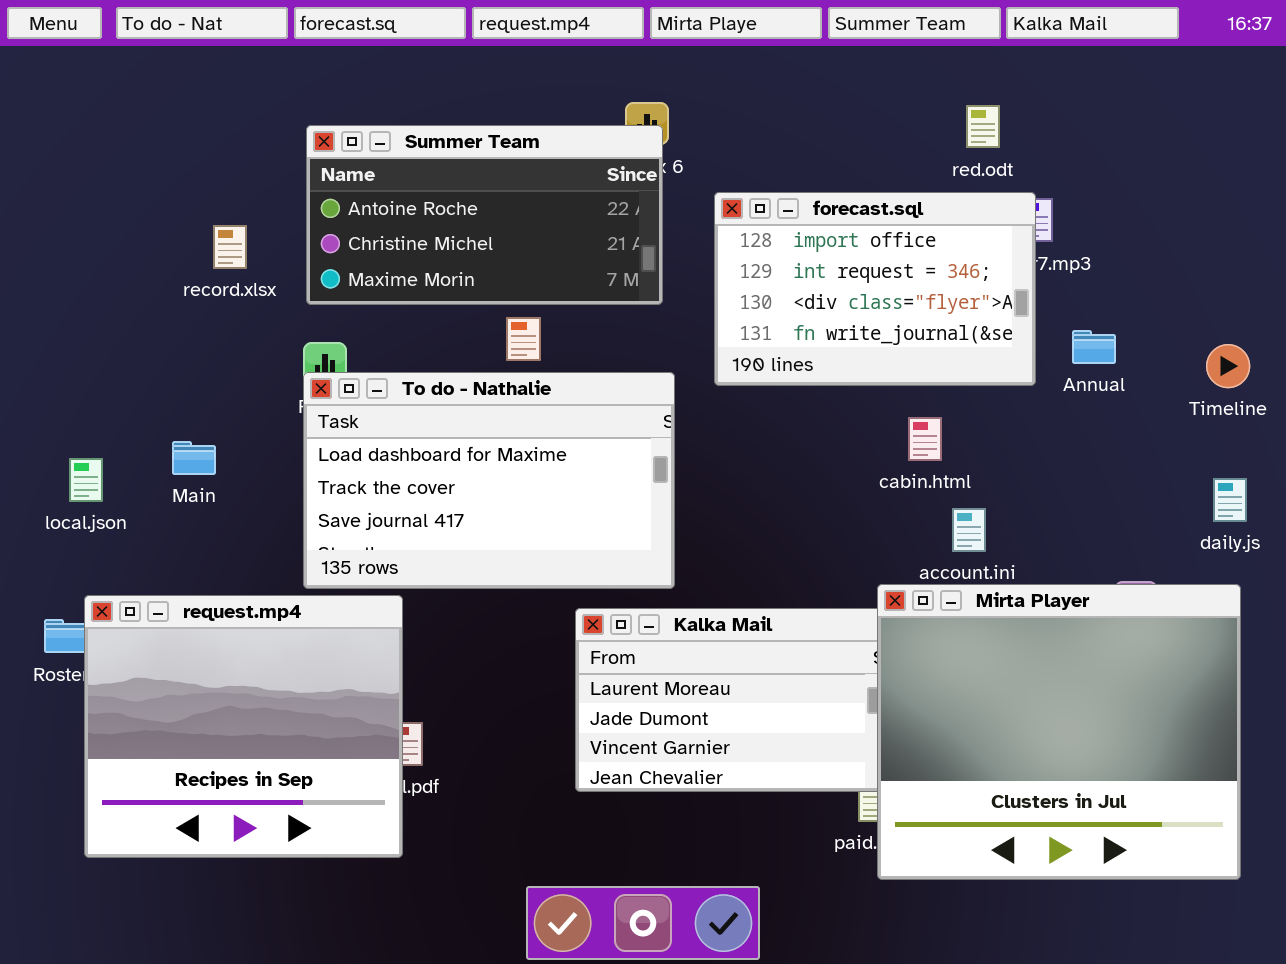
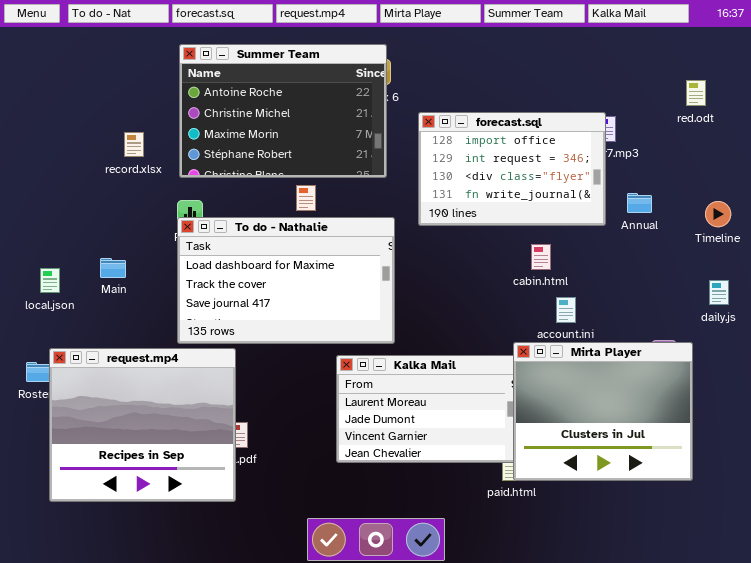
red.odt: [966,105,1000,148] -> [686,80,706,106], moved
Summer Team: [306,125,663,305] -> [179,44,387,178], resized
Mirta Player: [877,584,1241,880] -> [513,342,693,481], resized

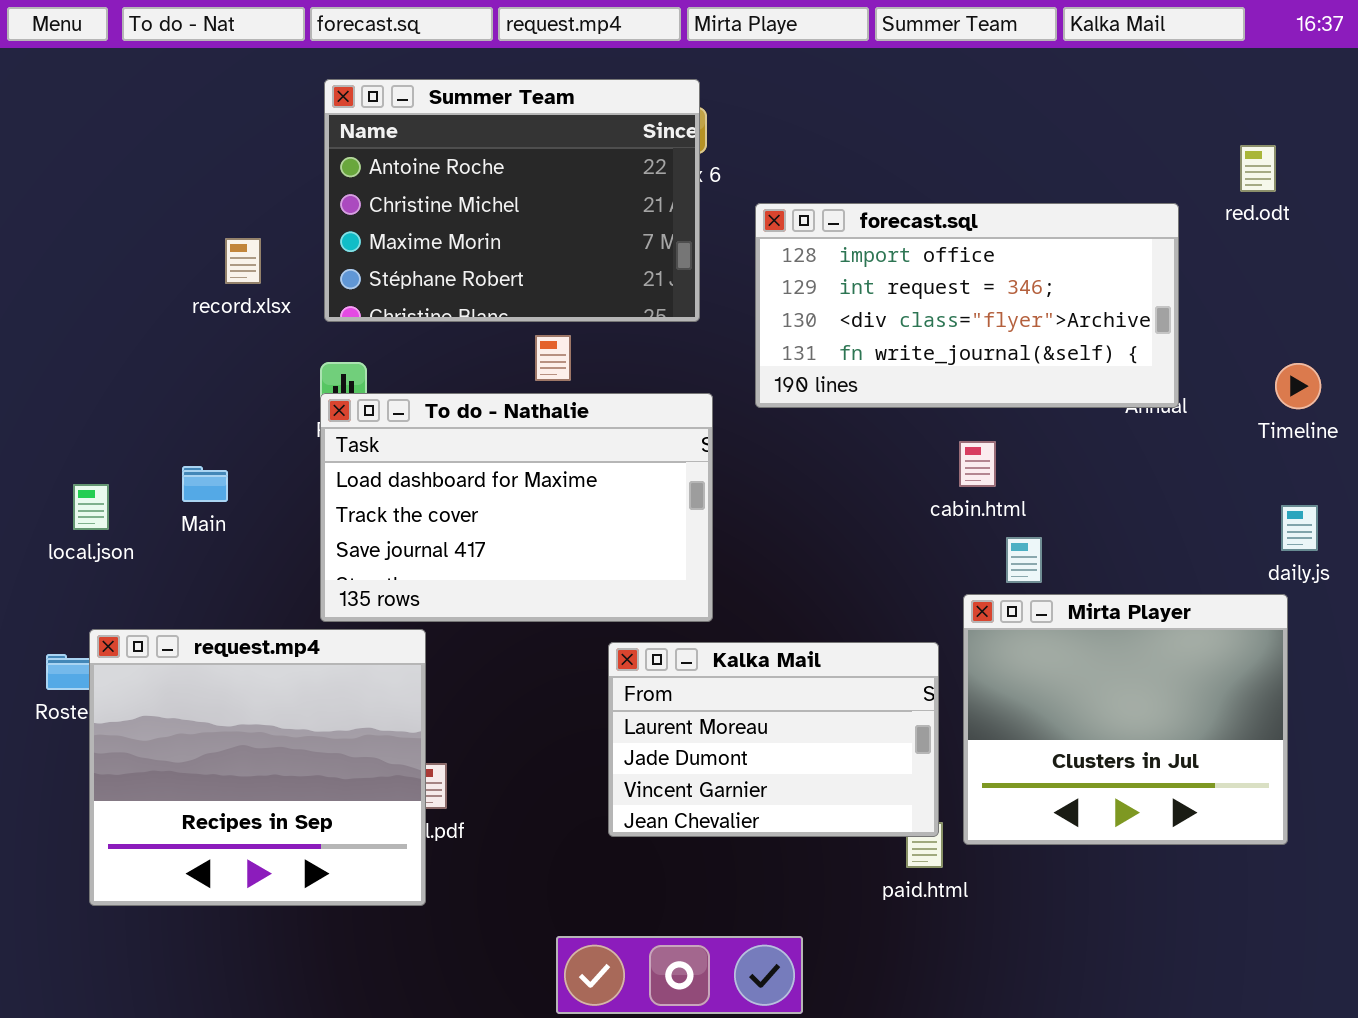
forecast.sql: [418,112,606,226] -> [755,203,1179,408], resized
Mirta Player: [513,342,693,481] -> [963,594,1288,845], moved

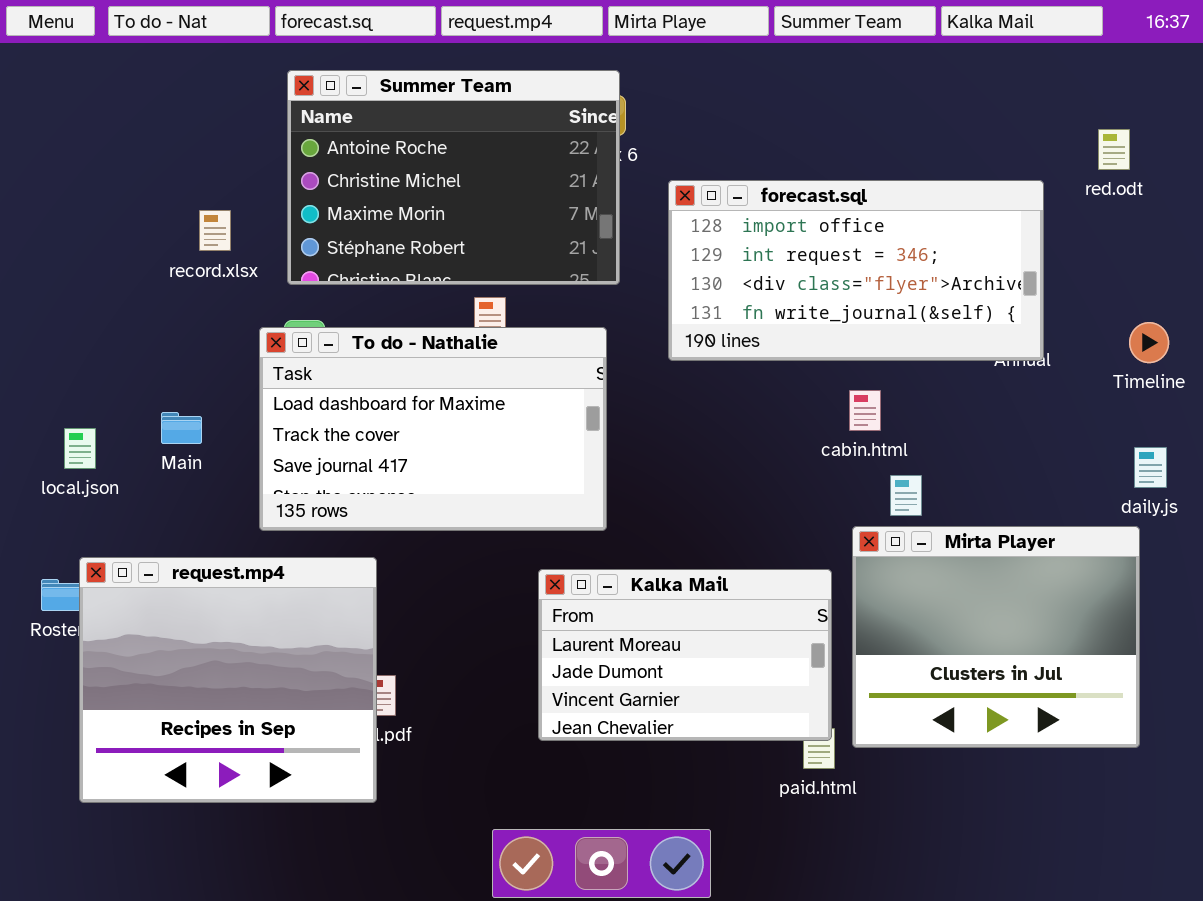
To do - Nathalie: [320,393,713,622] -> [259,327,607,531], moved

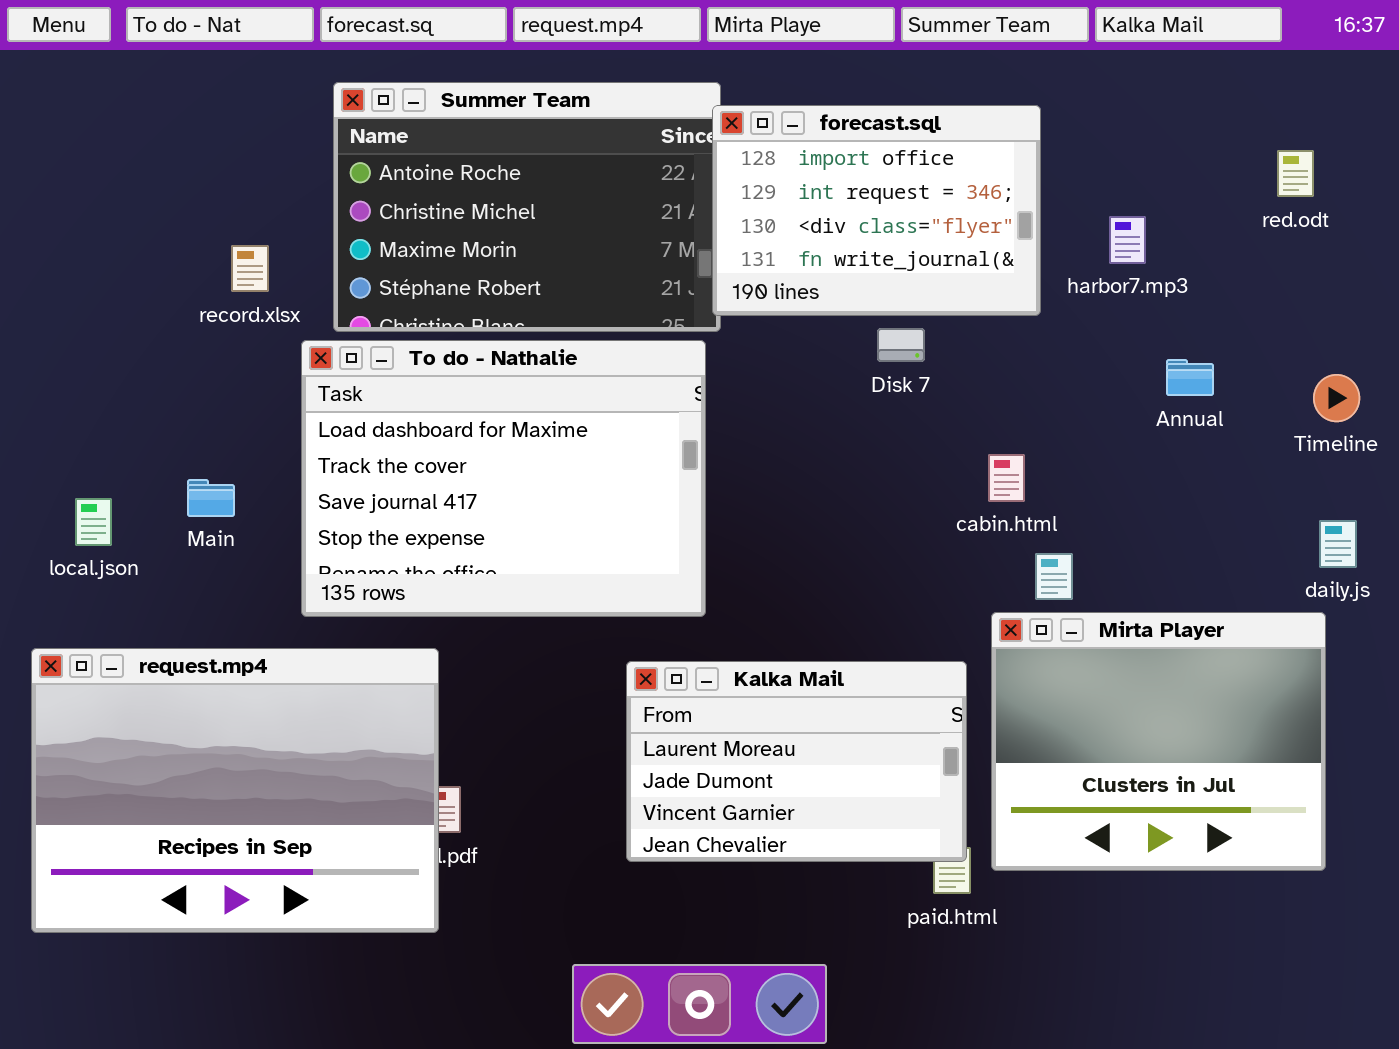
forecast.sql: [668,180,1044,361] -> [712,105,1041,316], moved, resized
To do - Nathalie: [259,327,607,531] -> [301,340,706,617], resized
request.mp4: [79,557,377,803] -> [31,648,439,933], resized

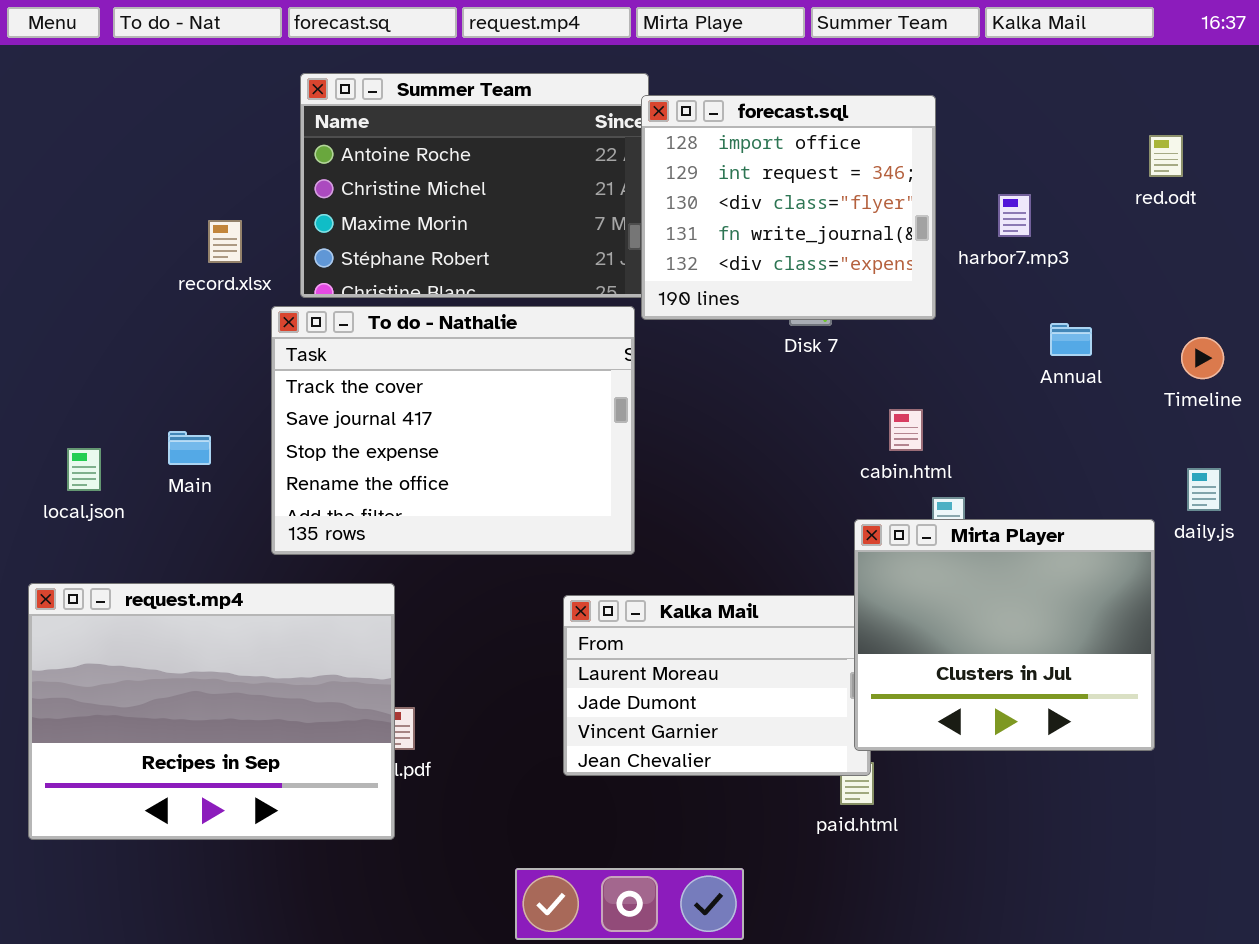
forecast.sql: [712,105,1041,316] -> [641,95,936,320], resized
To do - Nathalie: [301,340,706,617] -> [271,306,635,555], scrolled down 1 row
Mirta Player: [991,612,1326,871] -> [854,519,1155,751], moved

